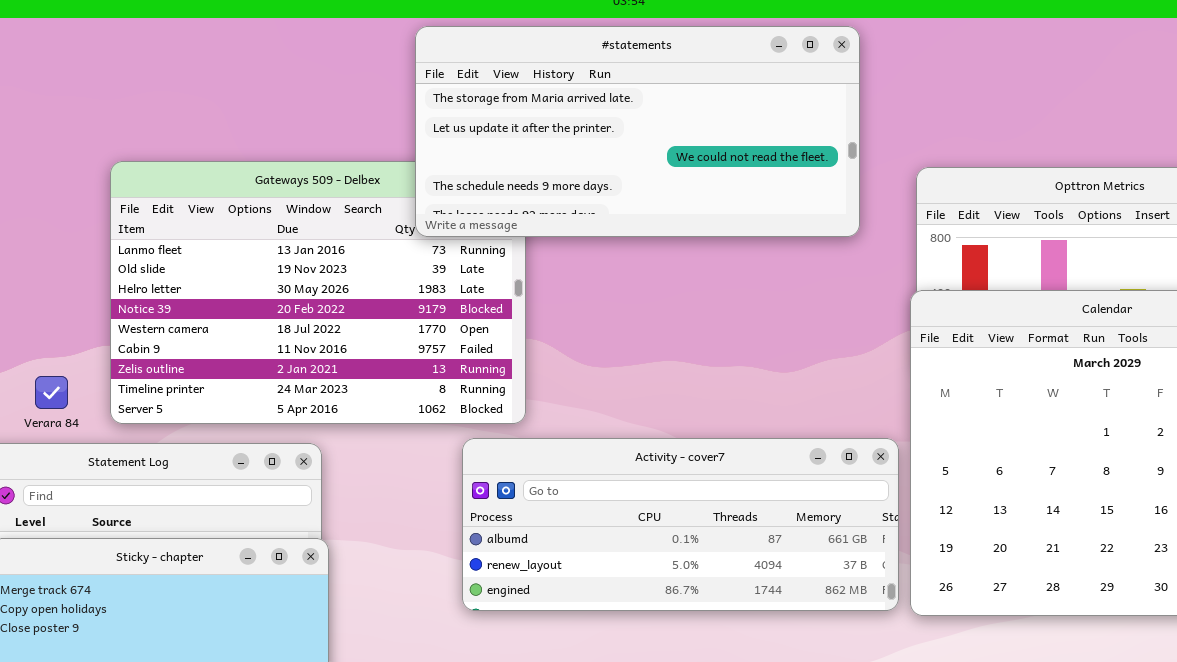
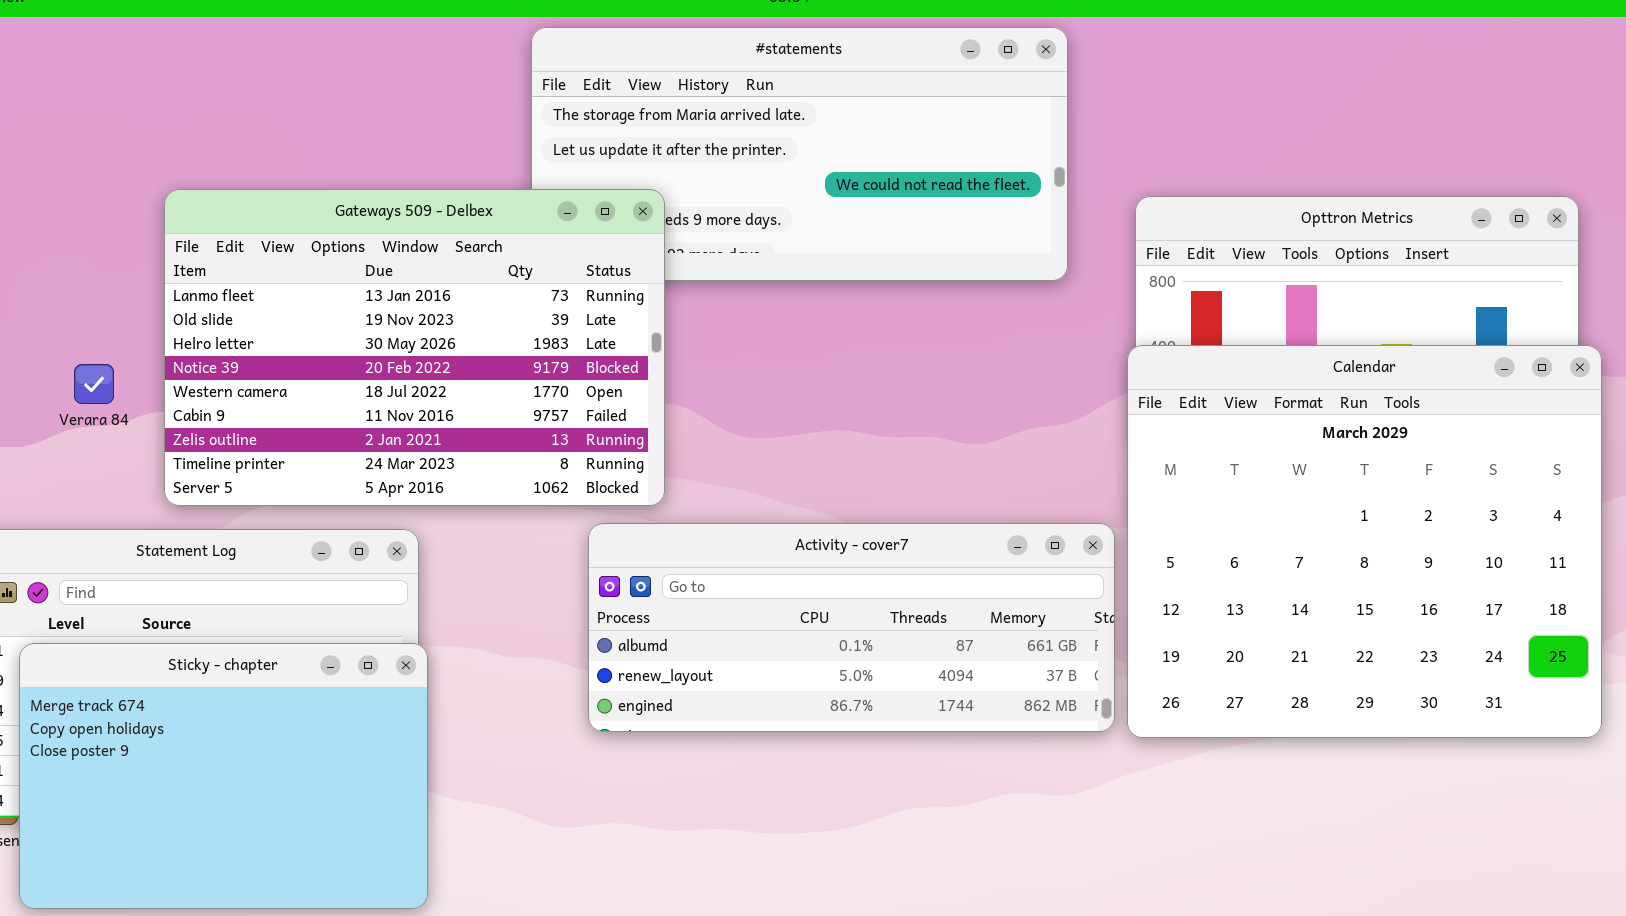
Gateways 509 - Delbex: [110,161,526,424] -> [164,189,665,506], raised
Verara 84: [35,376,68,409] -> [74,364,114,404], moved

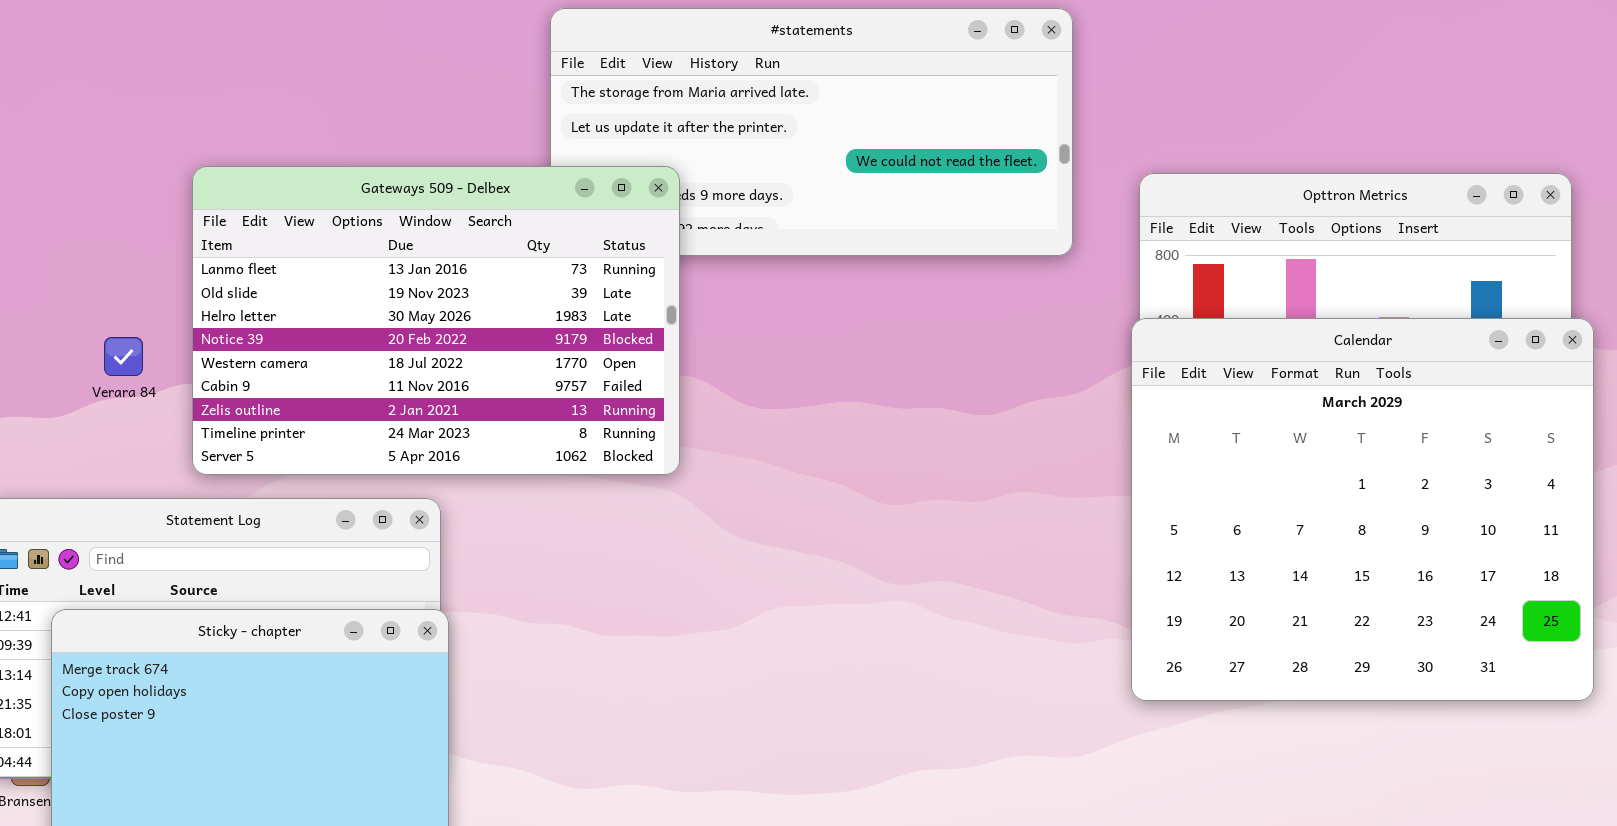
Activity - cover7: [588,523,1115,732] -> none, closed

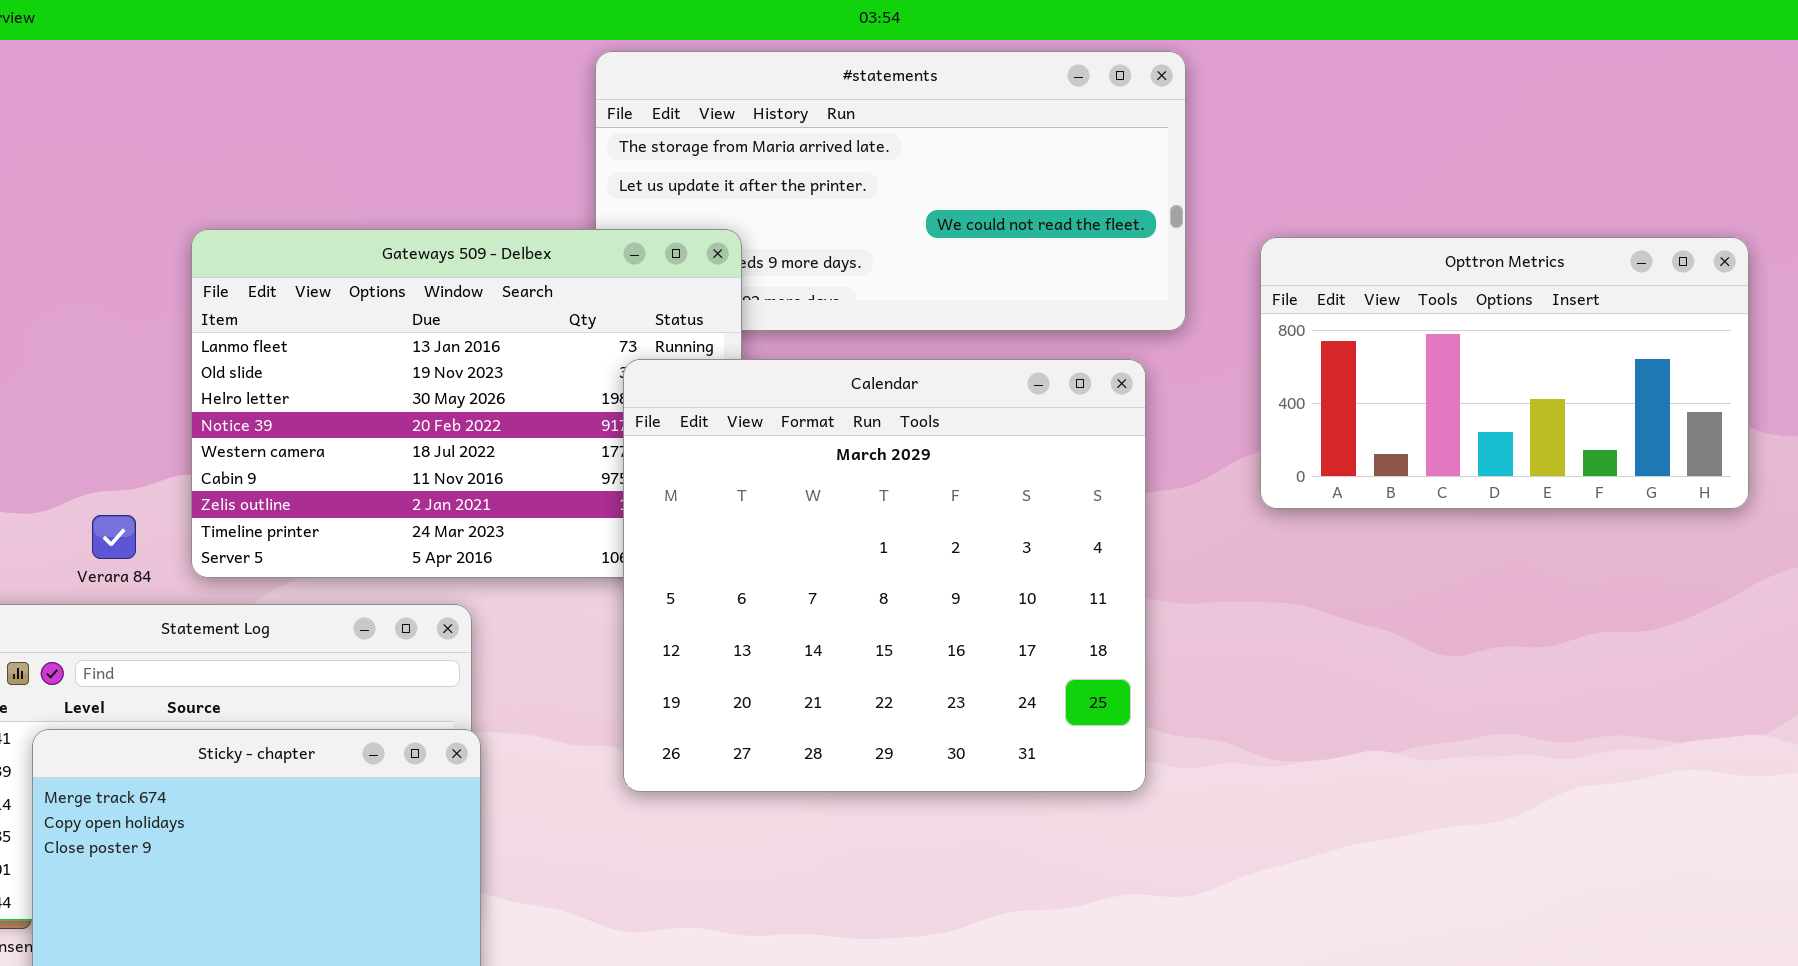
Calendar: [1131,318,1594,701] -> [623,359,1146,792], moved
Verara 84: [104,337,143,376] -> [92,515,136,559], moved

